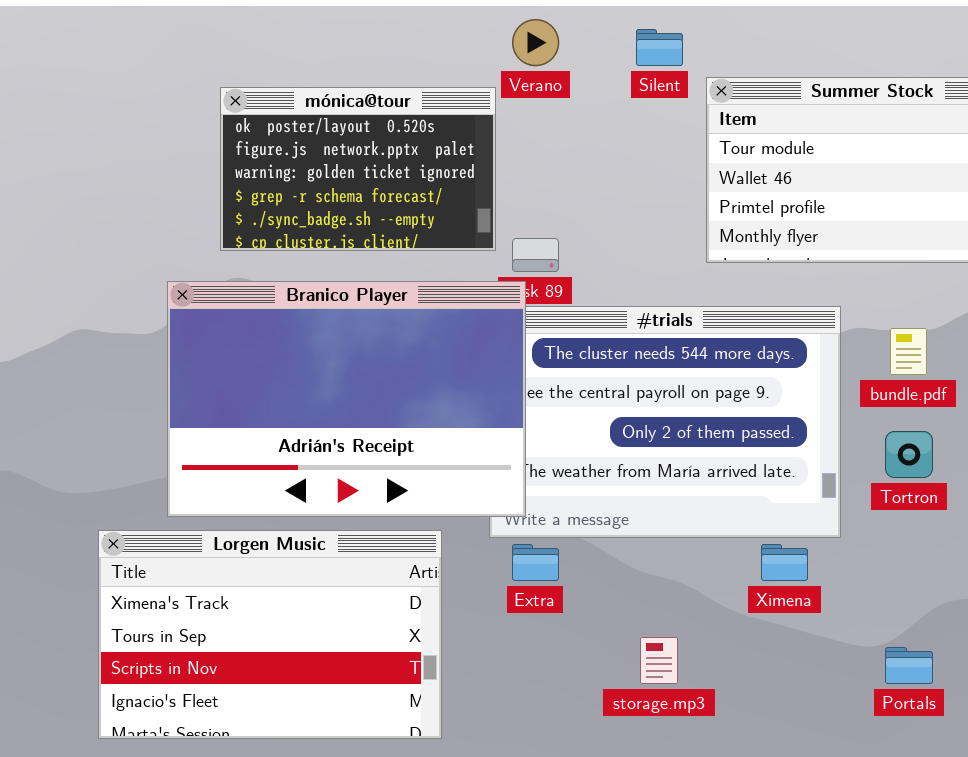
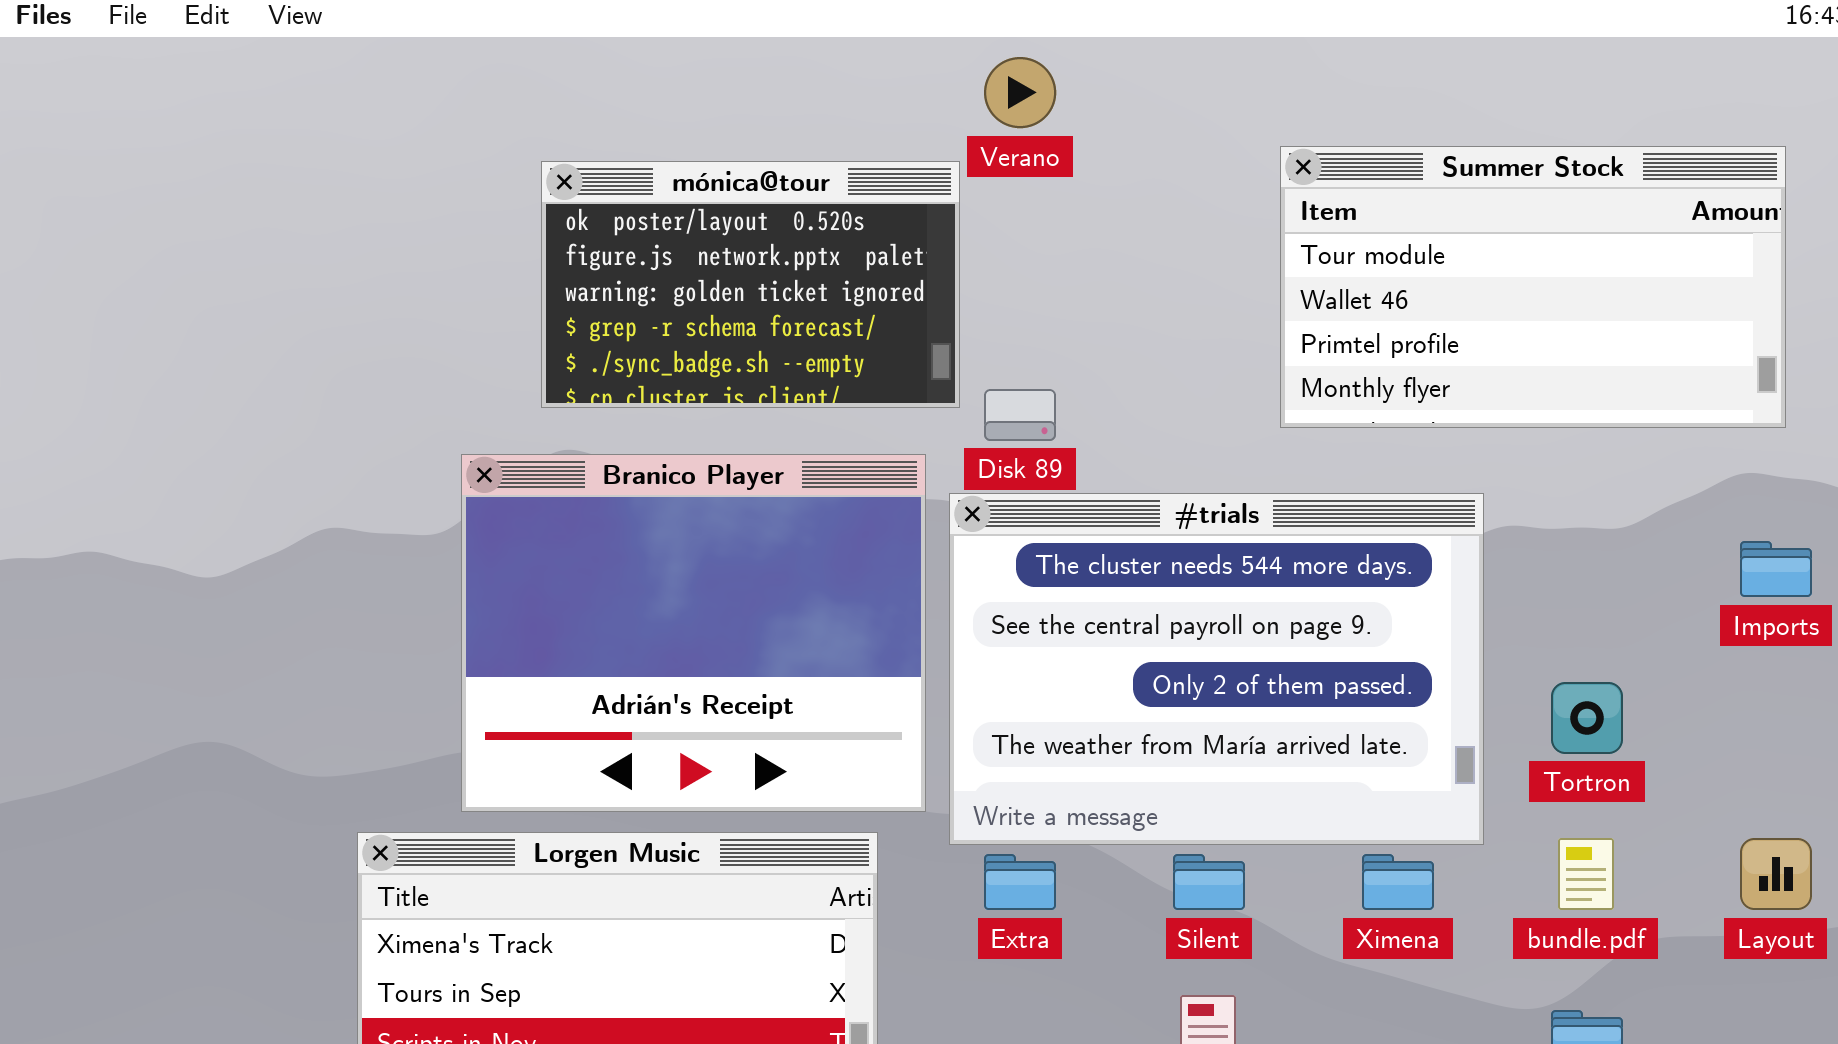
Silent: [636,29,683,66] -> [1173,854,1245,910], moved
Branico Player: [167,281,526,517] -> [461,454,926,812], resized
bundle.pdf: [890,328,927,375] -> [1558,838,1614,910], moved

